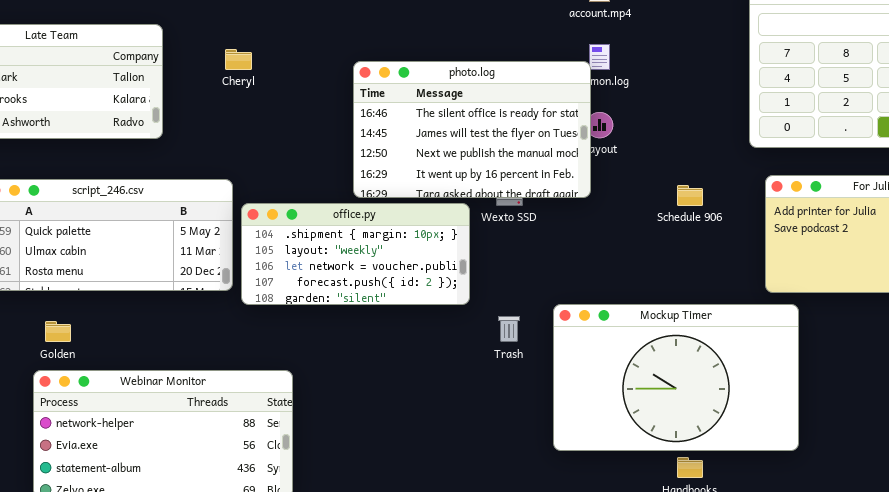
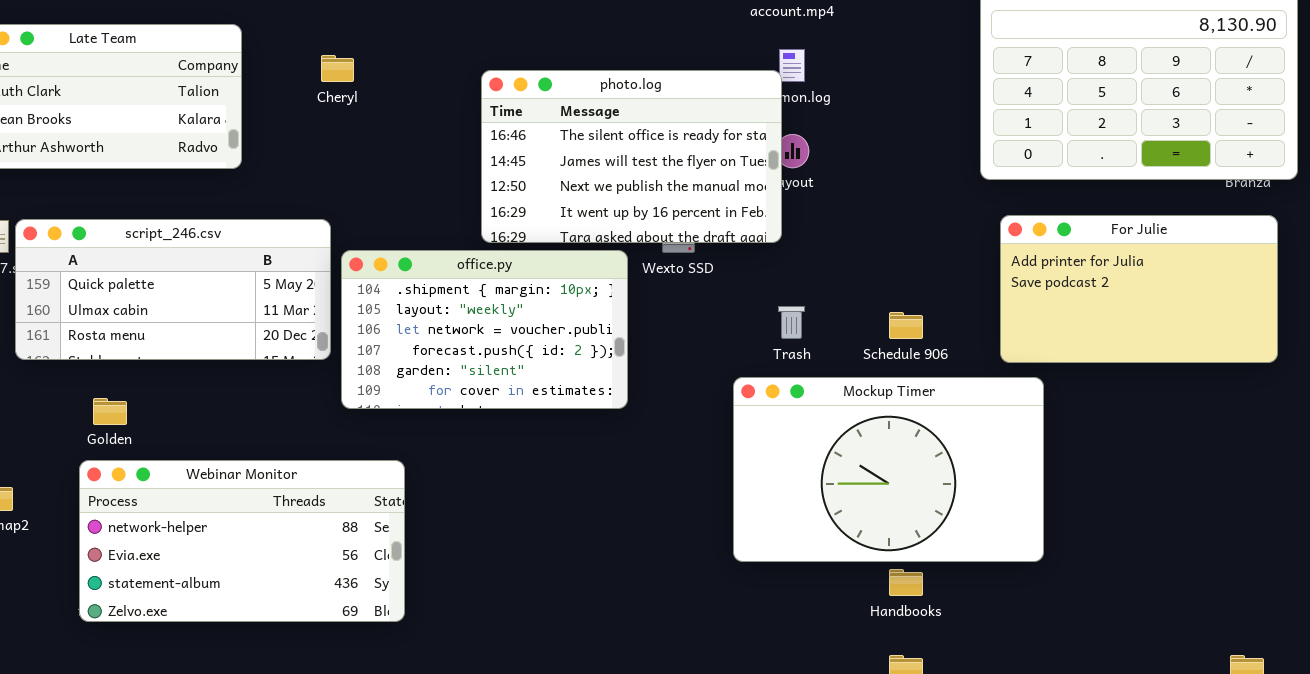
Schedule 906: [677,185,703,206] -> [889,312,923,339], moved
office.py: [241,203,470,305] -> [341,250,628,409], resized
Trash: [498,316,520,342] -> [778,306,805,339], moved

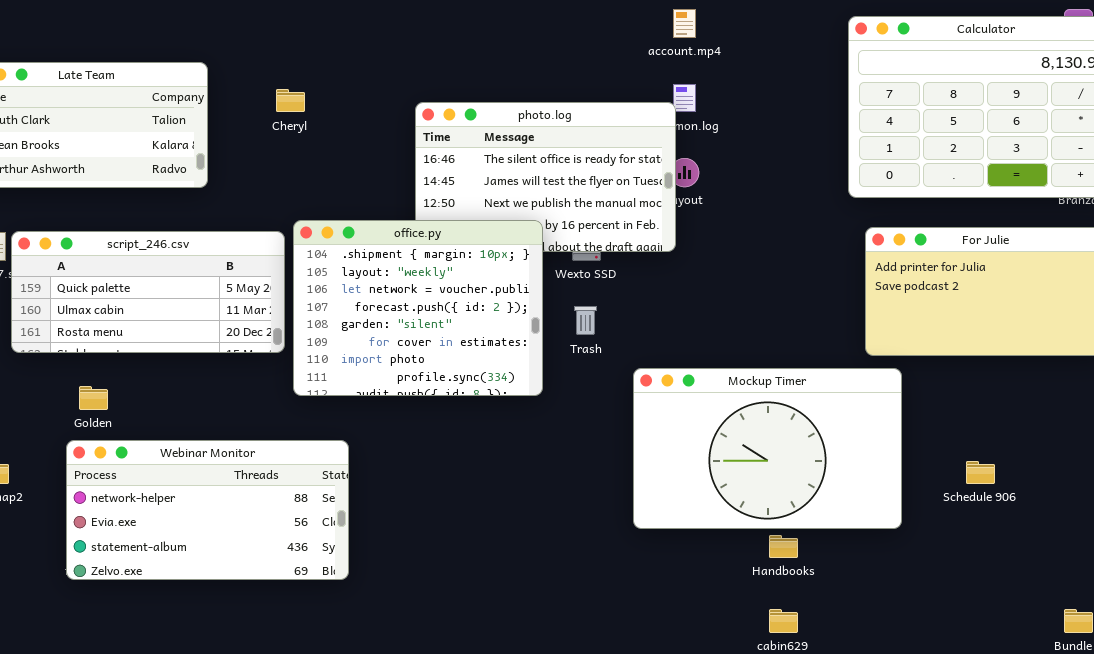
office.py: [341,250,628,409] -> [293,220,543,396], resized
Trash: [778,306,805,339] -> [574,306,597,335], moved
Schedule 906: [889,312,923,339] -> [966,461,995,484], moved

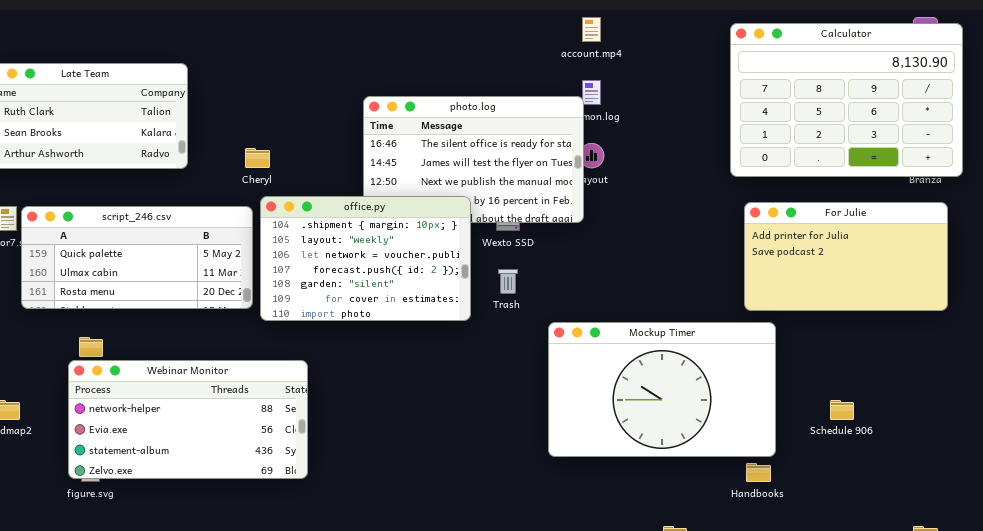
Cheryl: [276,89,305,112] -> [245,148,270,168], moved
office.py: [293,220,543,396] -> [260,196,471,321], resized
Webinar Monitor: [66,440,349,580] -> [68,360,308,479], moved
Handbooks: [769,535,798,558] -> [746,463,771,482], moved

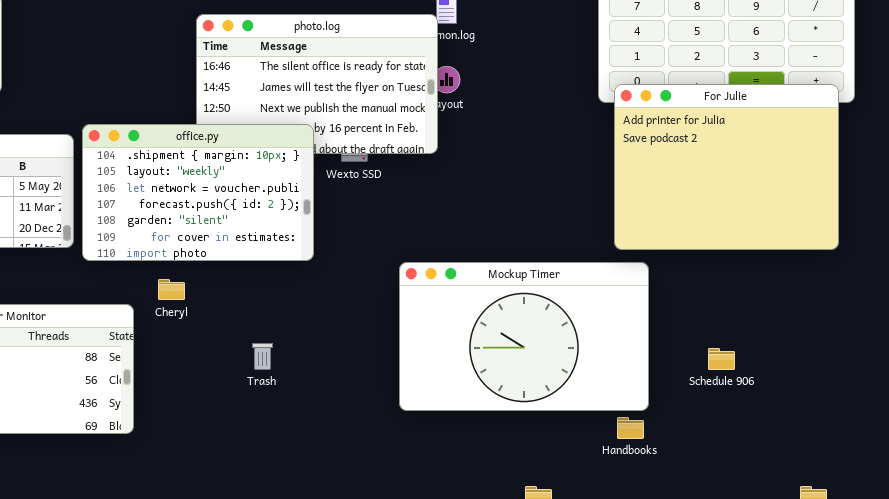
Cheryl: [245,148,270,168] -> [158,279,185,300], moved
For Julie: [744,202,948,311] -> [614,84,839,250], resized
Trash: [498,269,518,294] -> [252,343,273,370], moved

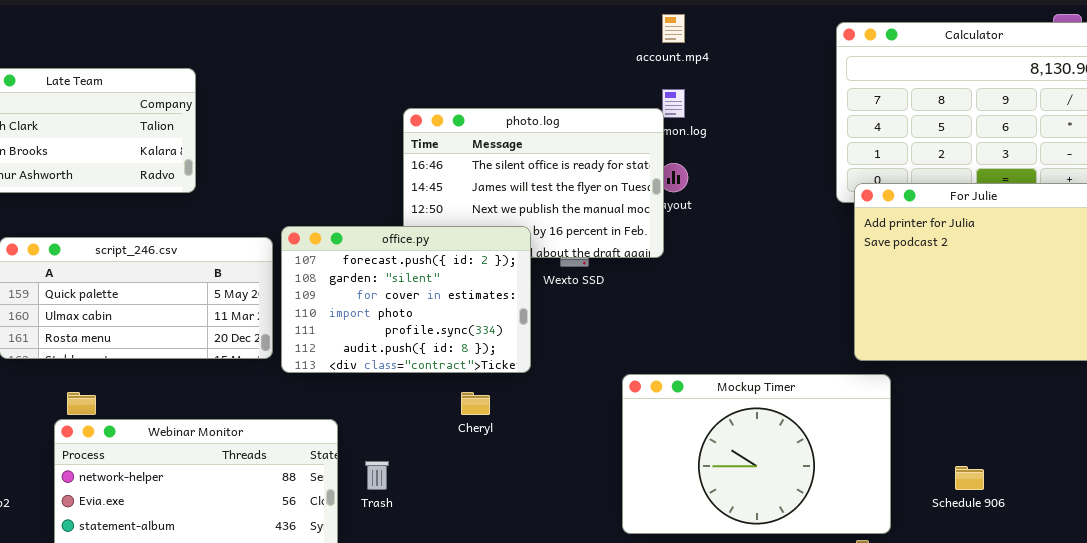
office.py: [82,124,314,261] -> [281,226,531,373], scrolled down 3 rows
Cheryl: [158,279,185,300] -> [461,392,490,415], moved
Trash: [252,343,273,370] -> [365,461,389,490], moved

